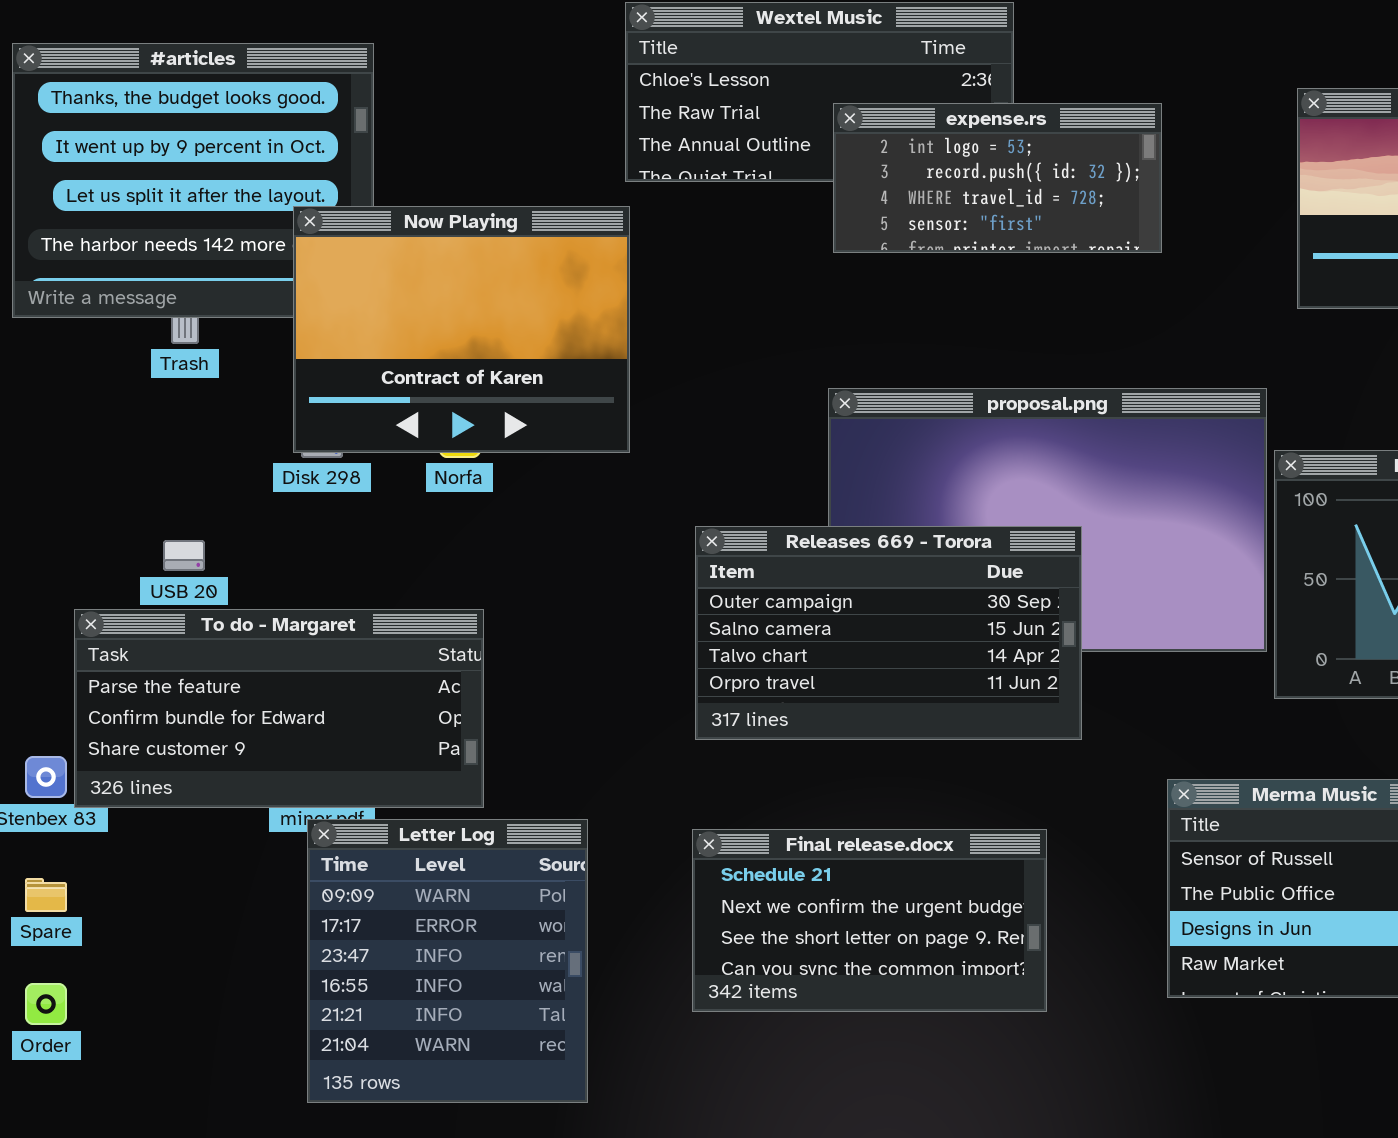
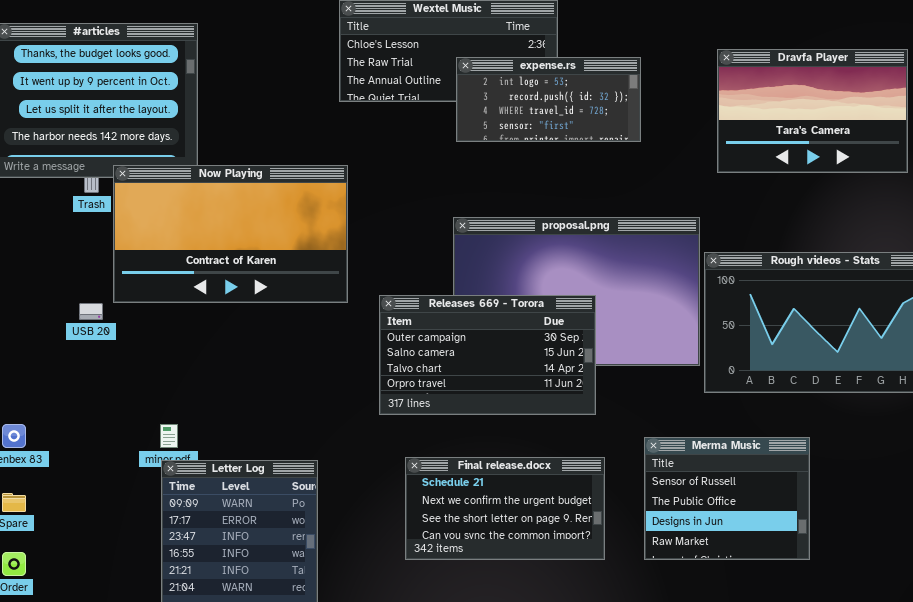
Now Playing: [293,206,630,453] -> [113,165,348,303], moved, resized
To do - Margaret: [74,609,484,808] -> none, closed
Final release.docx: [692,829,1047,1012] -> [405,457,605,560], moved

